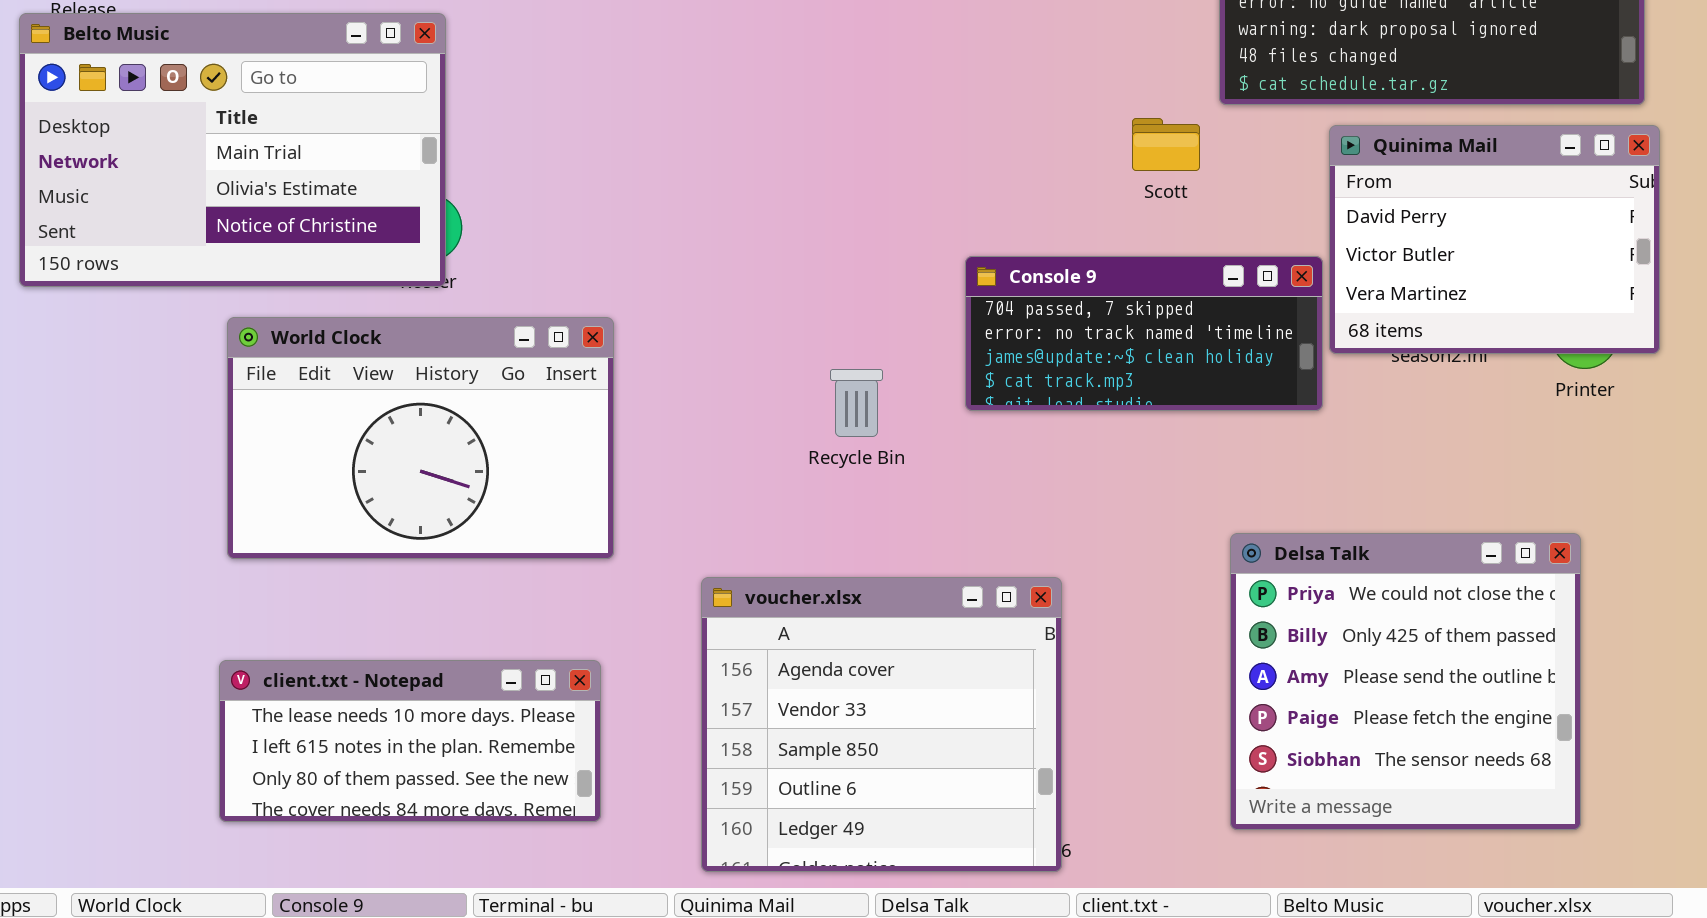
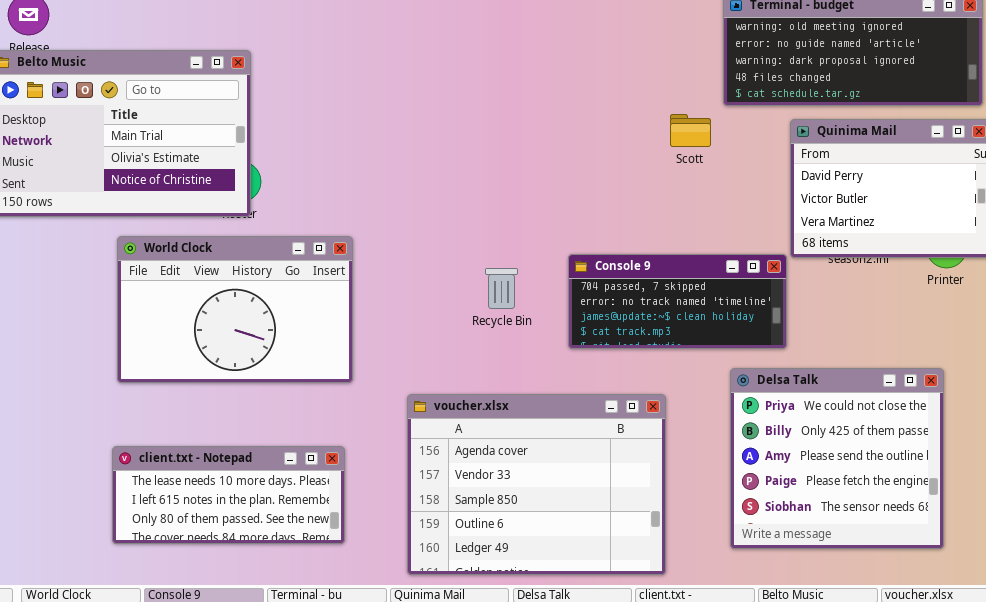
Console 9: [965,256,1323,411] -> [568,254,787,349], moved
voucher.xlsx: [701,577,1062,872] -> [407,394,666,575], resized

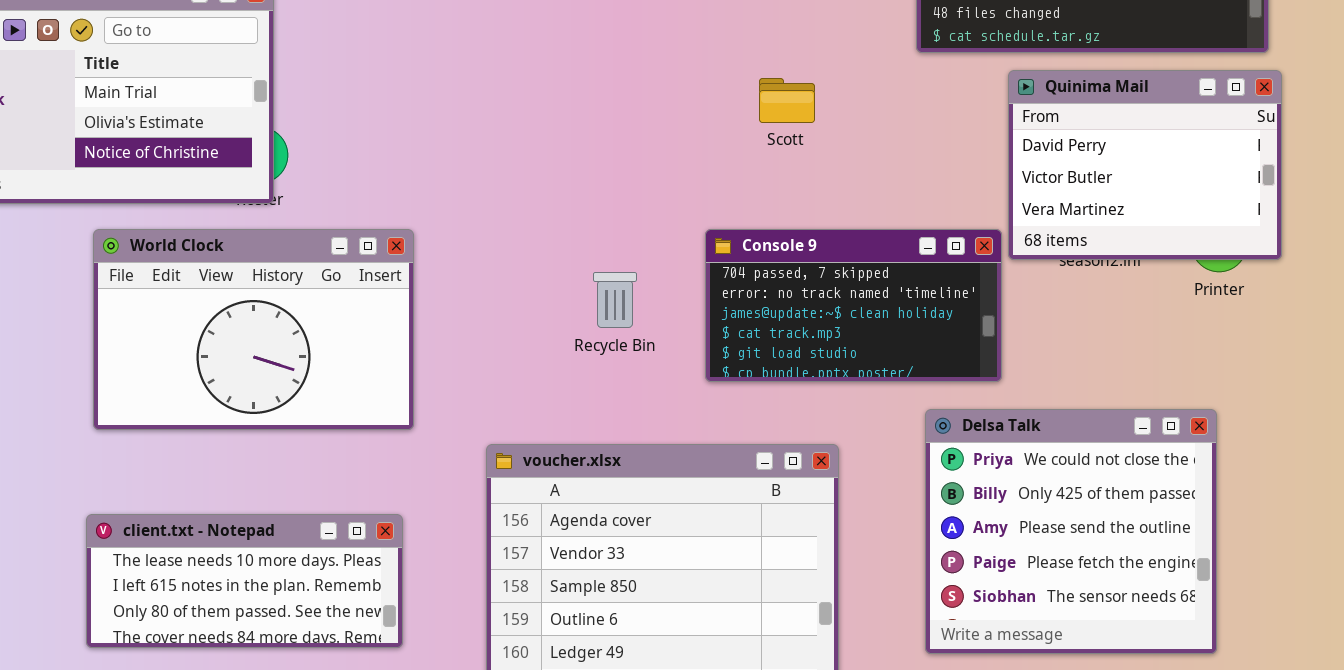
Scott: [670,114,711,147] -> [759,78,815,123], moved
Console 9: [568,254,787,349] -> [705,229,1002,382], resized

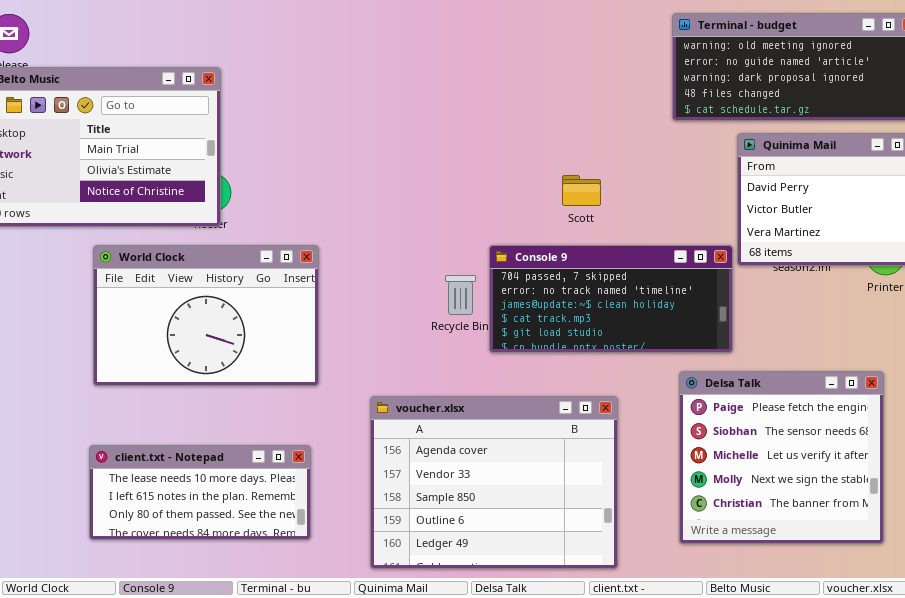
Scott: [759,78,815,123] -> [562,175,601,206], moved
Console 9: [705,229,1002,382] -> [489,245,733,353], resized
Delsa Talk: [925,409,1217,654] -> [679,371,884,544], scrolled down 3 rows

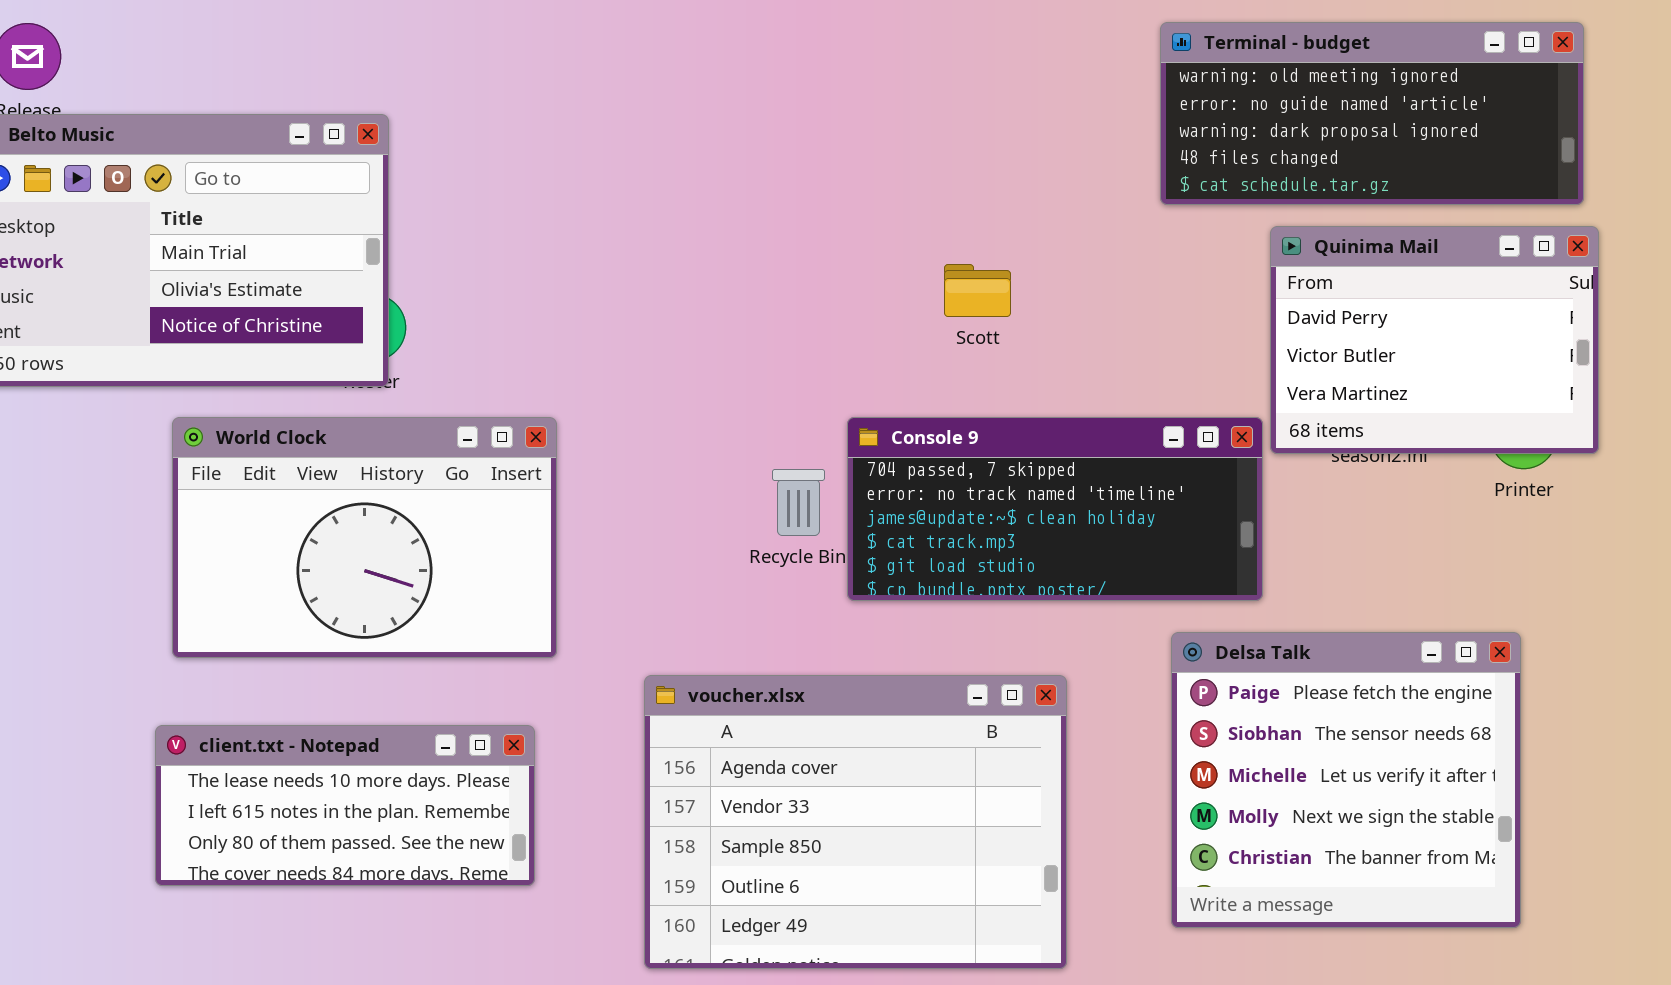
Scott: [562,175,601,206] -> [944,264,1011,317], moved
client.txt - Notepad: [89,445,311,540] -> [155,725,535,886], moved

